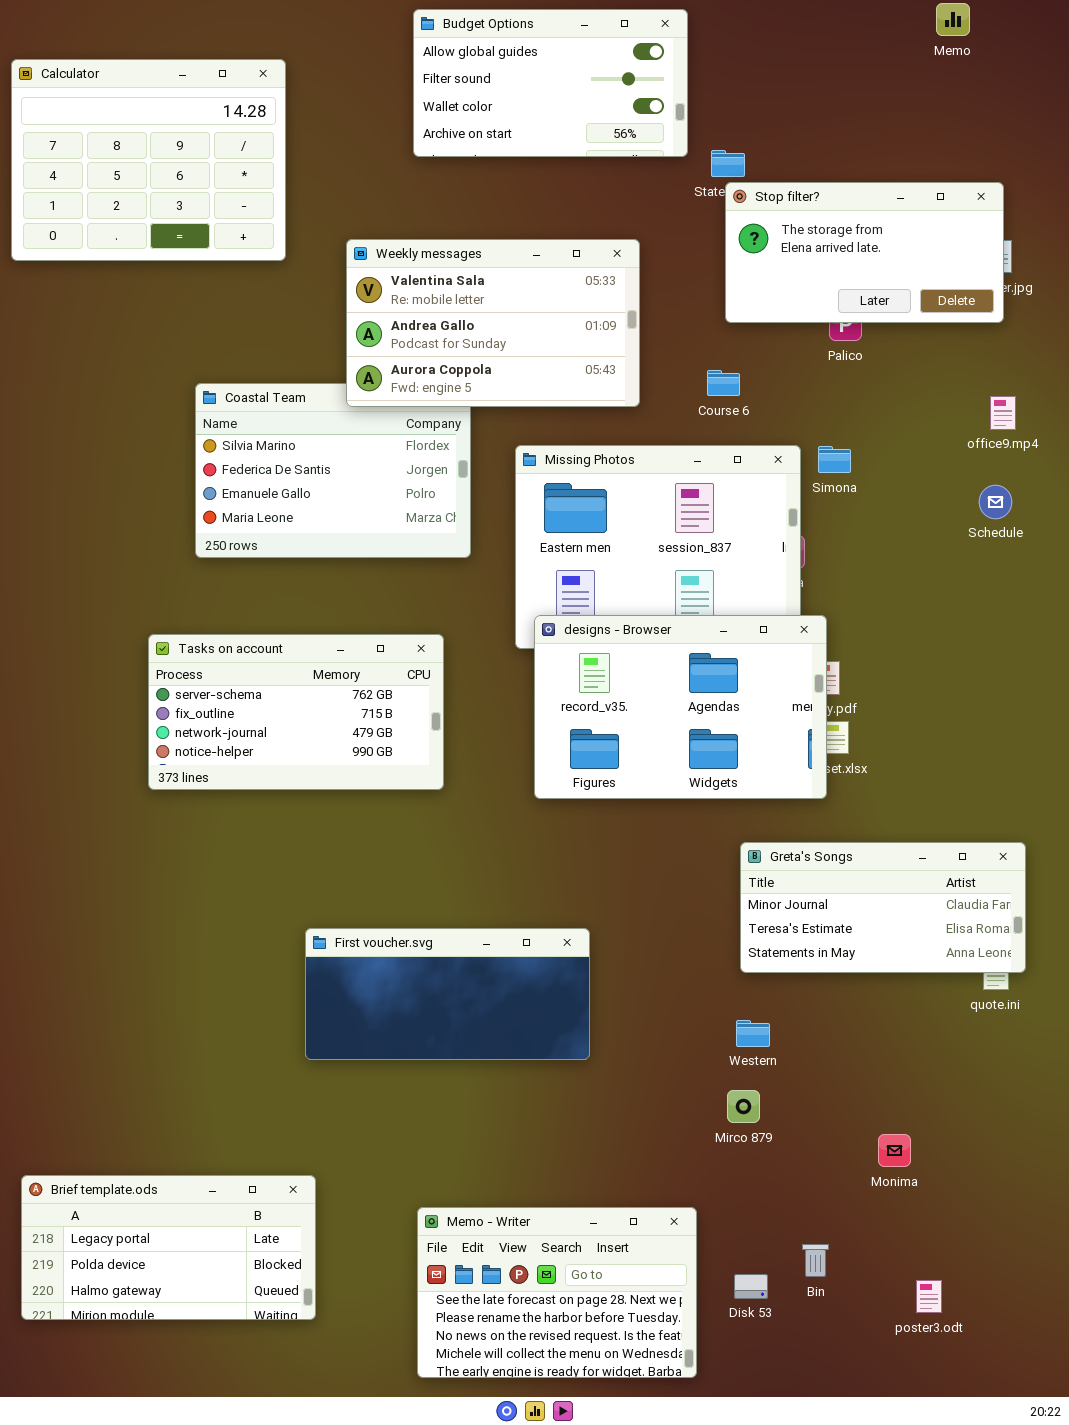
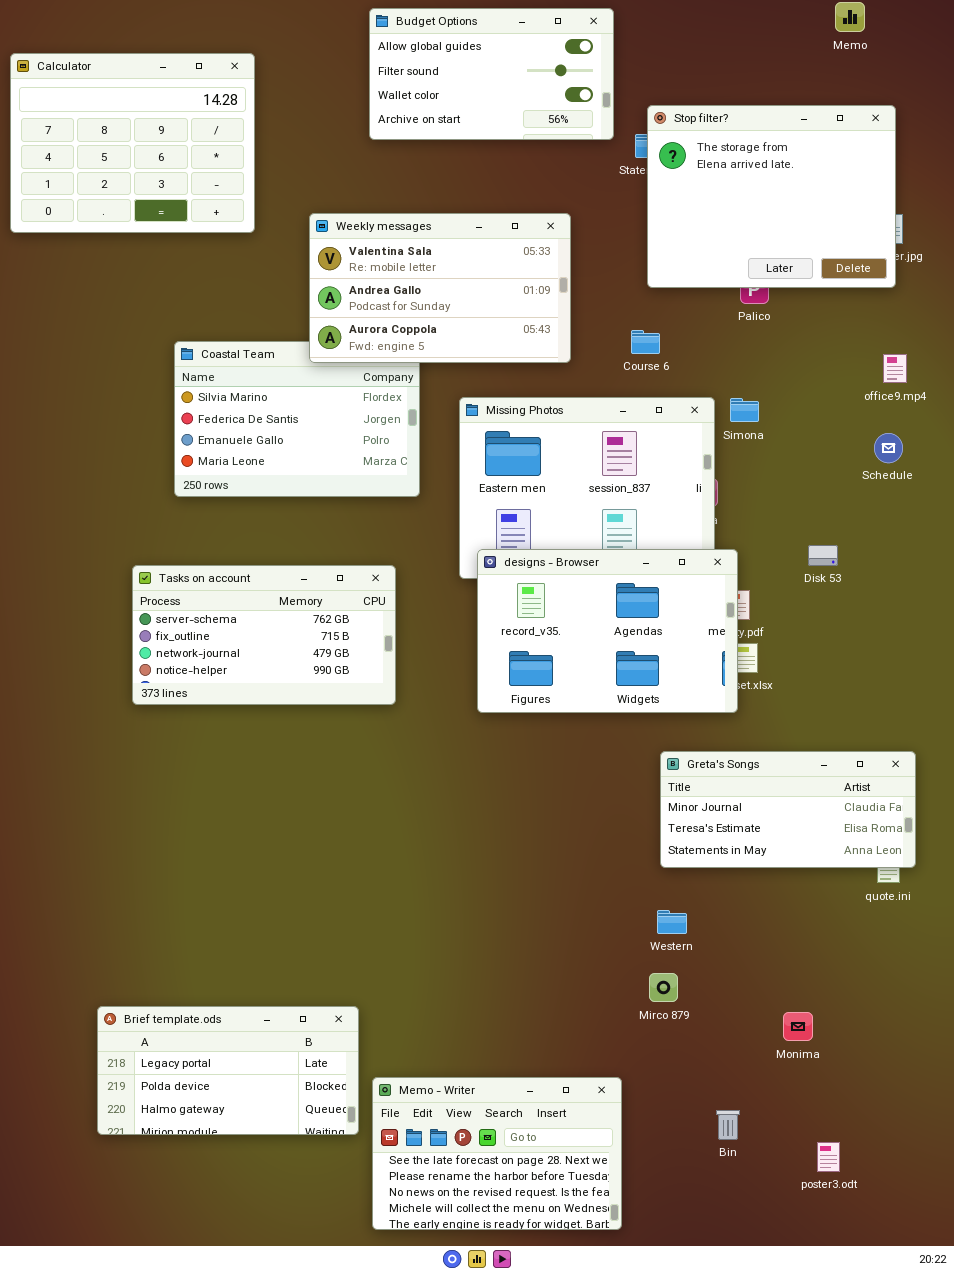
Stop filter?: [725,182,1004,323] -> [647,105,896,288], resized
First voucher.svg: [305,928,590,1060] -> none, closed
Brief template.ods: [21,1175,316,1320] -> [97,1006,359,1135], moved
Disk 53: [734,1274,768,1299] -> [808,545,838,566], moved

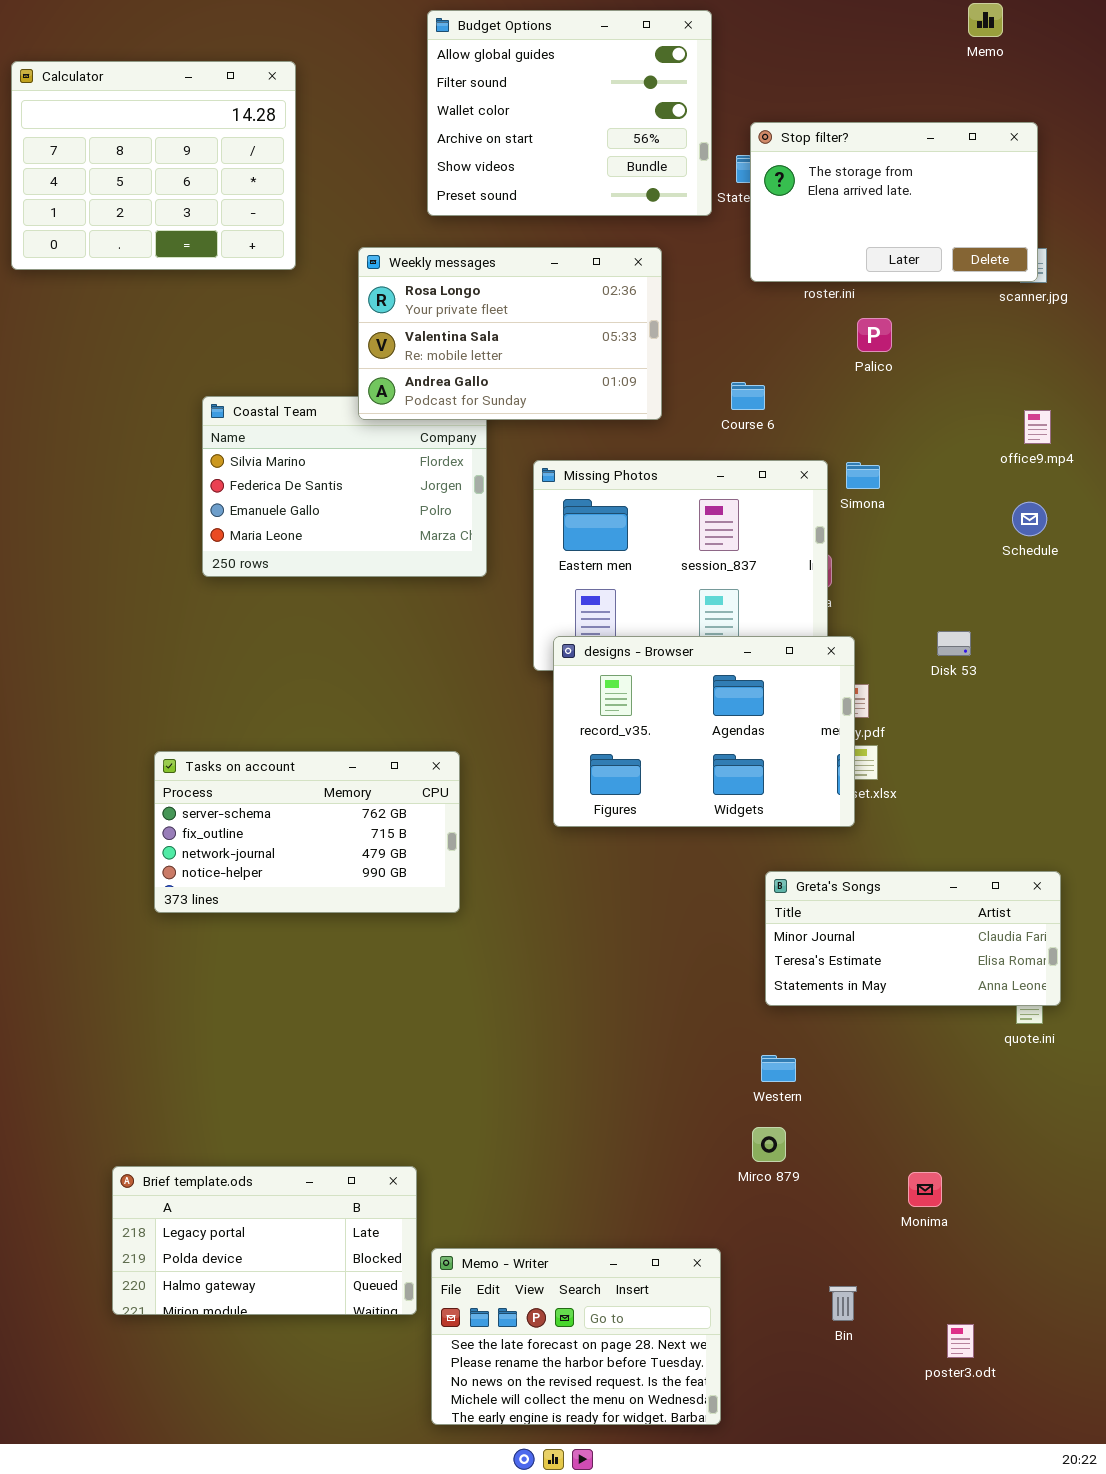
Budget Options: [369,8,614,140] -> [427,10,712,216], resized
Stop filter?: [647,105,896,288] -> [750,122,1038,282], resized
Weekly messages: [309,213,571,363] -> [358,247,662,420], scrolled up 1 row
Tasks on account: [132,565,396,705] -> [154,751,460,913], moved

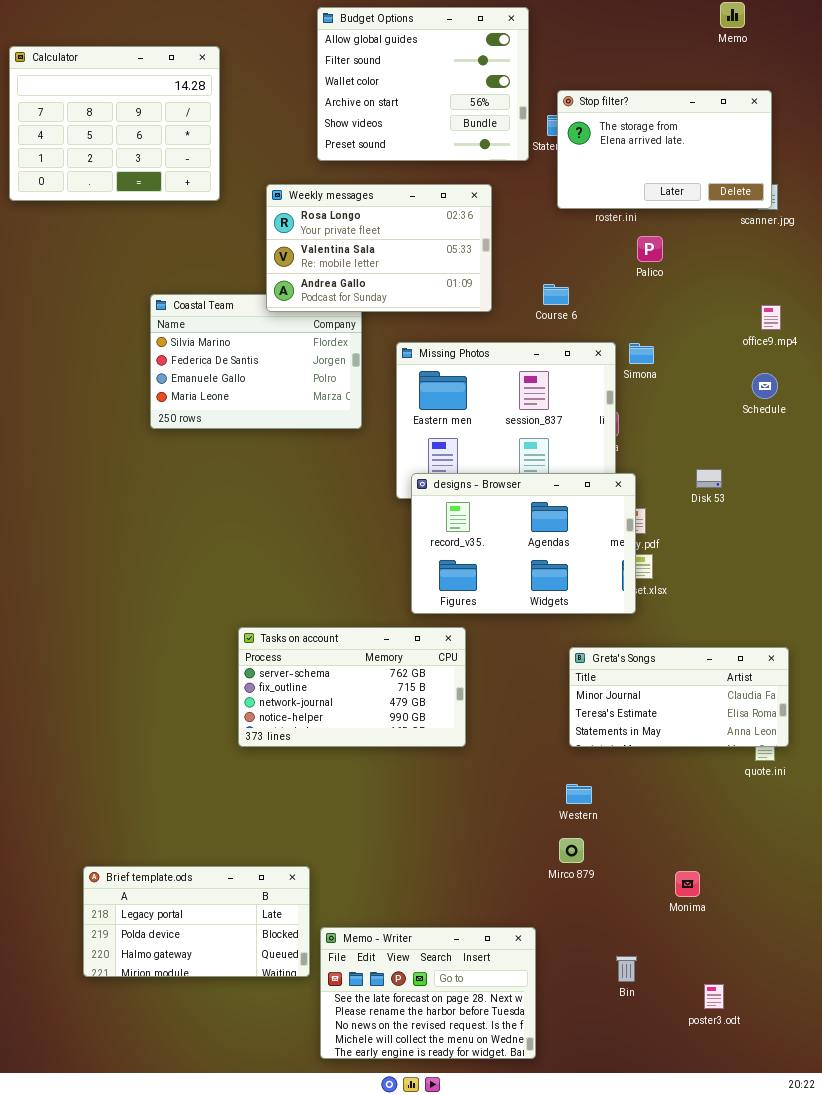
Tasks on account: [154,751,460,913] -> [238,627,466,747], moved

